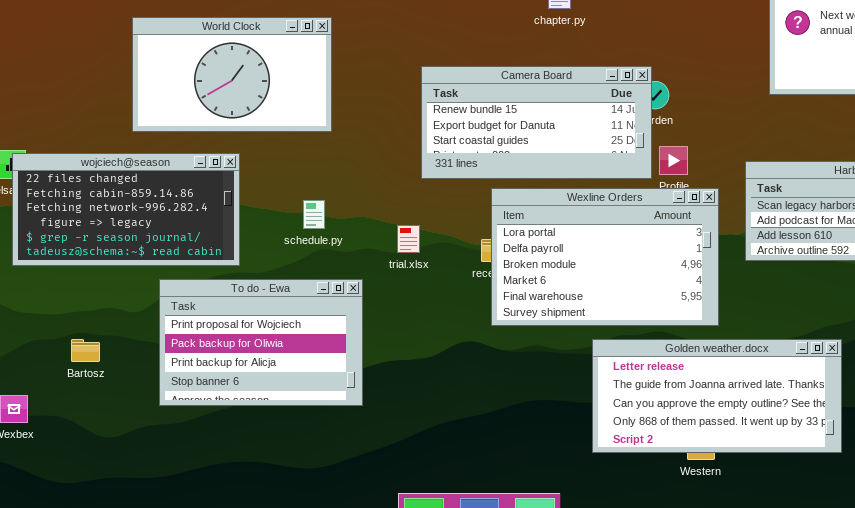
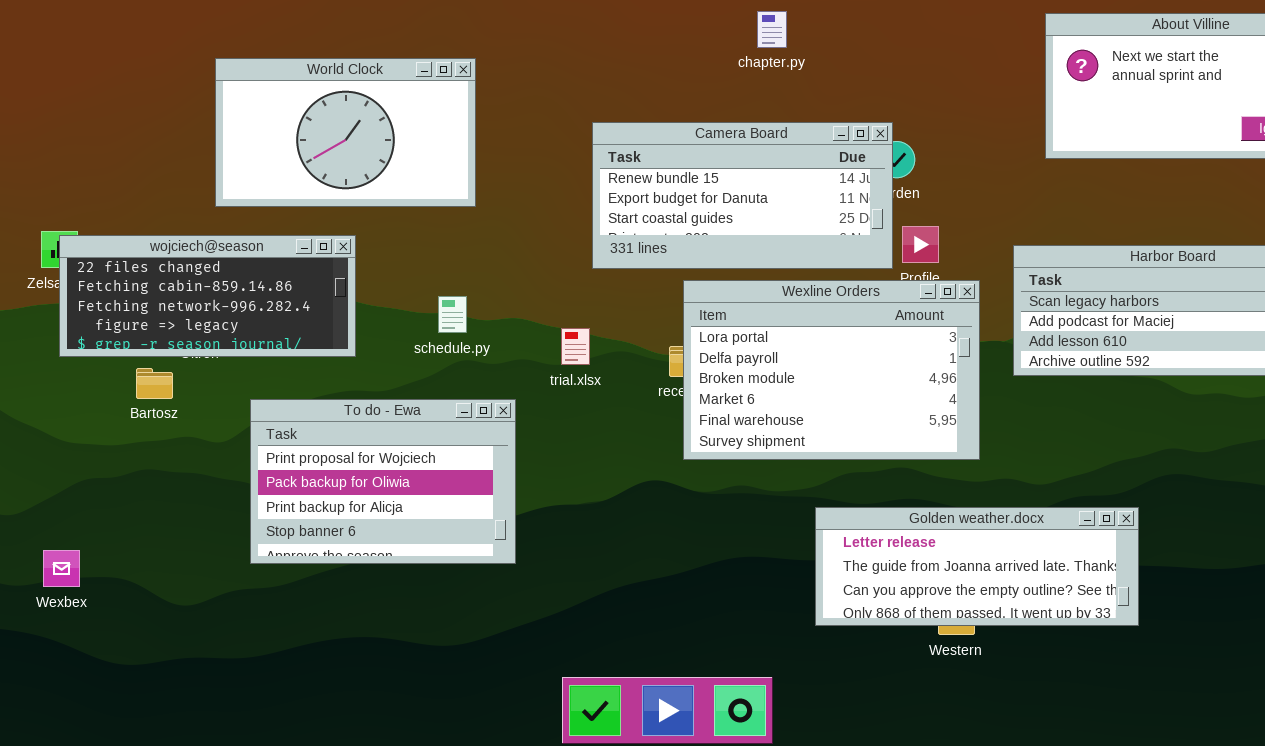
wojciech@season: [12,153,240,266] -> [59,235,356,357], resized
Golden weather.docx: [592,339,842,453] -> [815,507,1139,626], resized
Bartosz: [71,339,100,362] -> [136,368,173,399], moved

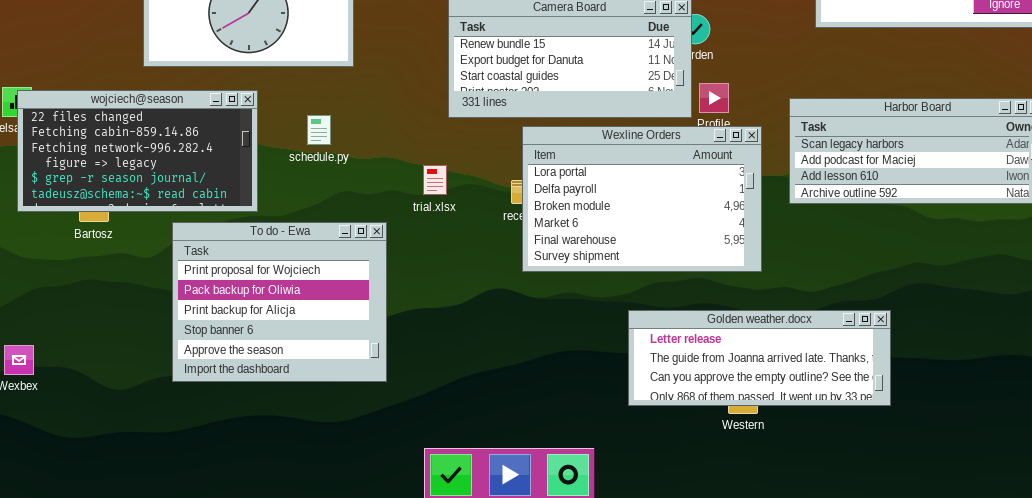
wojciech@season: [59,235,356,357] -> [17,90,258,212], resized
schedule.py: [438,296,467,333] -> [307,115,331,145], moved
To do - Ewa: [250,399,516,564] -> [172,222,387,382], resized

